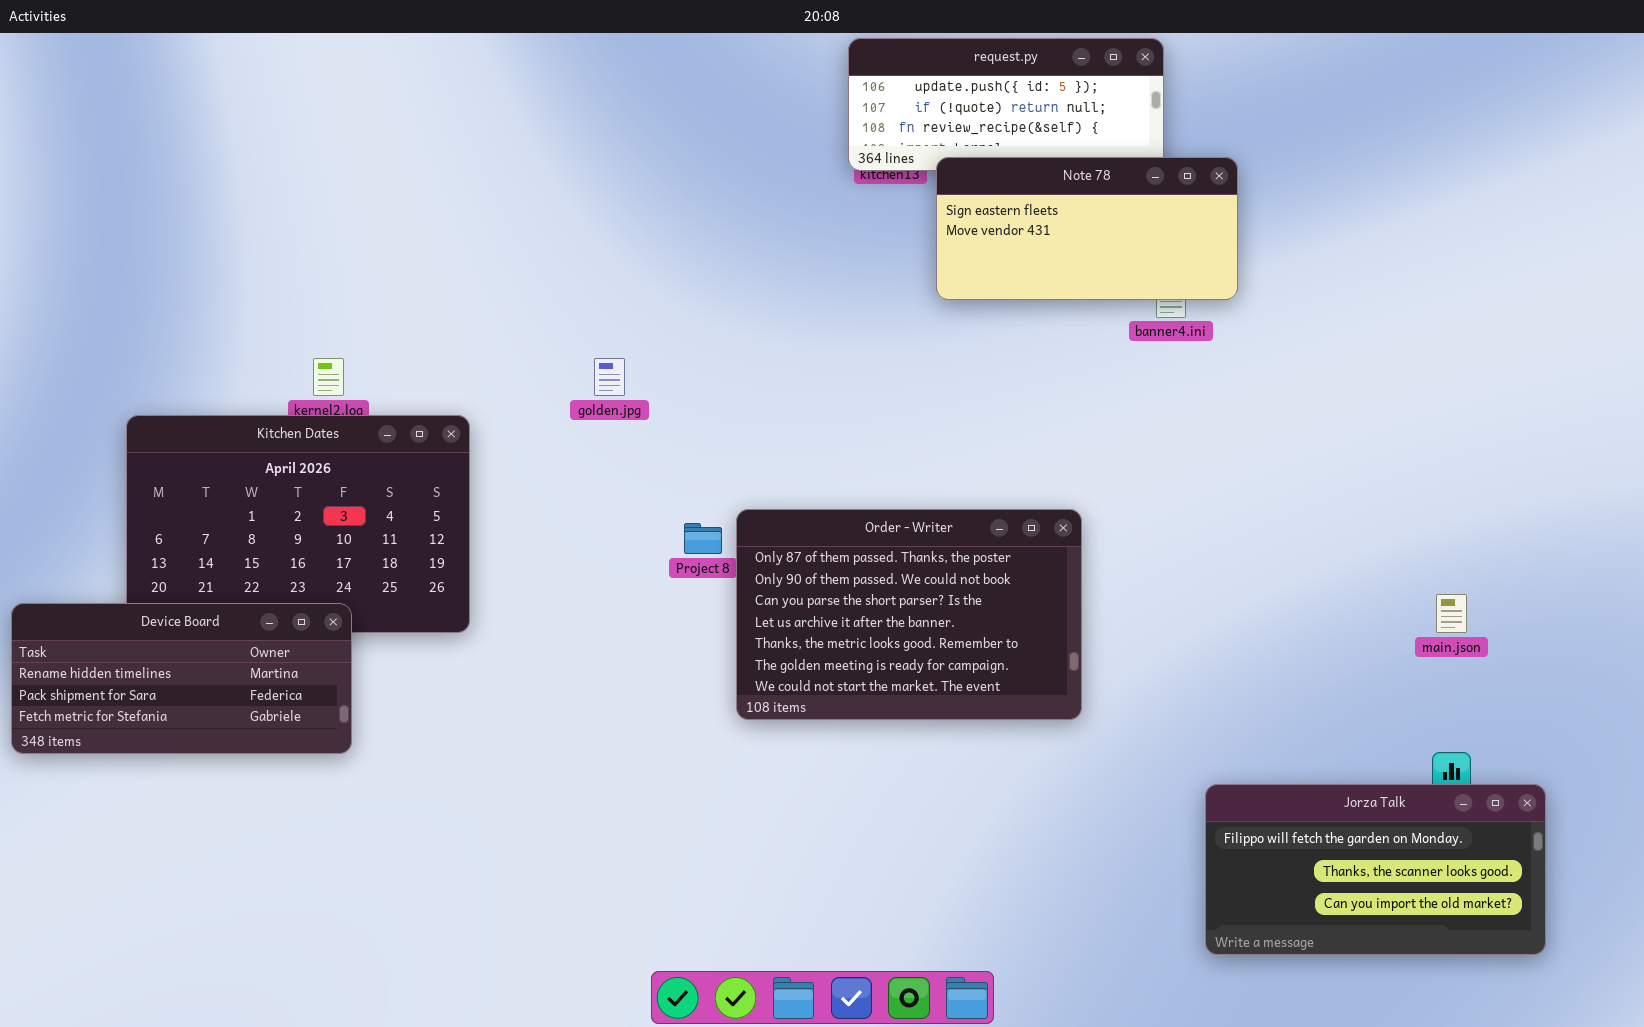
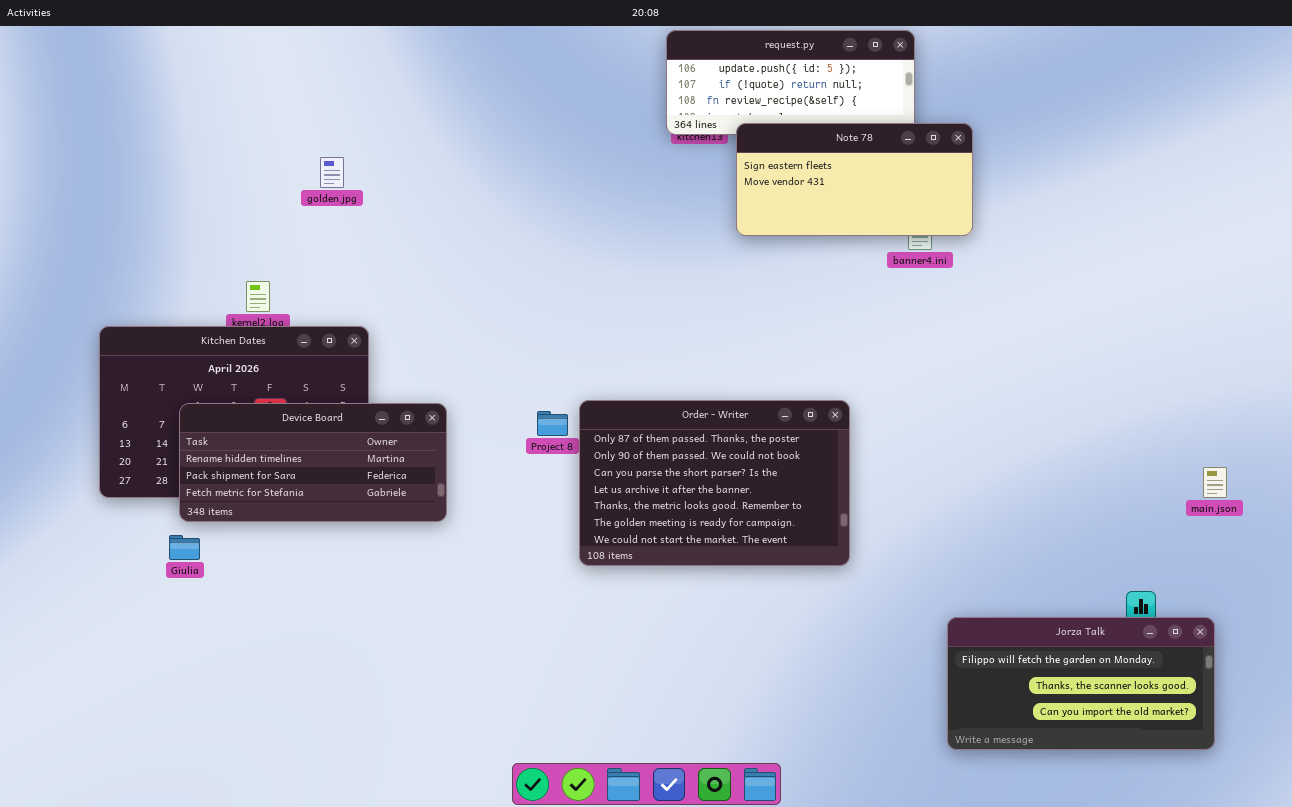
golden.jpg: [594,358,625,396] -> [320,157,344,188], moved
main.json: [1436,594,1467,633] -> [1203,467,1227,498], moved
Device Board: [11,603,352,754] -> [179,403,447,522], moved

